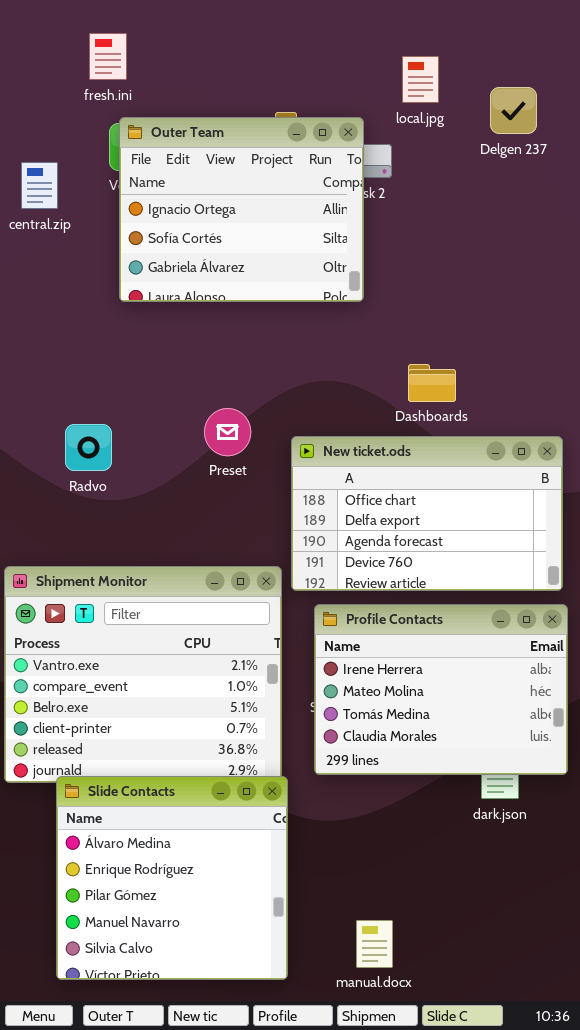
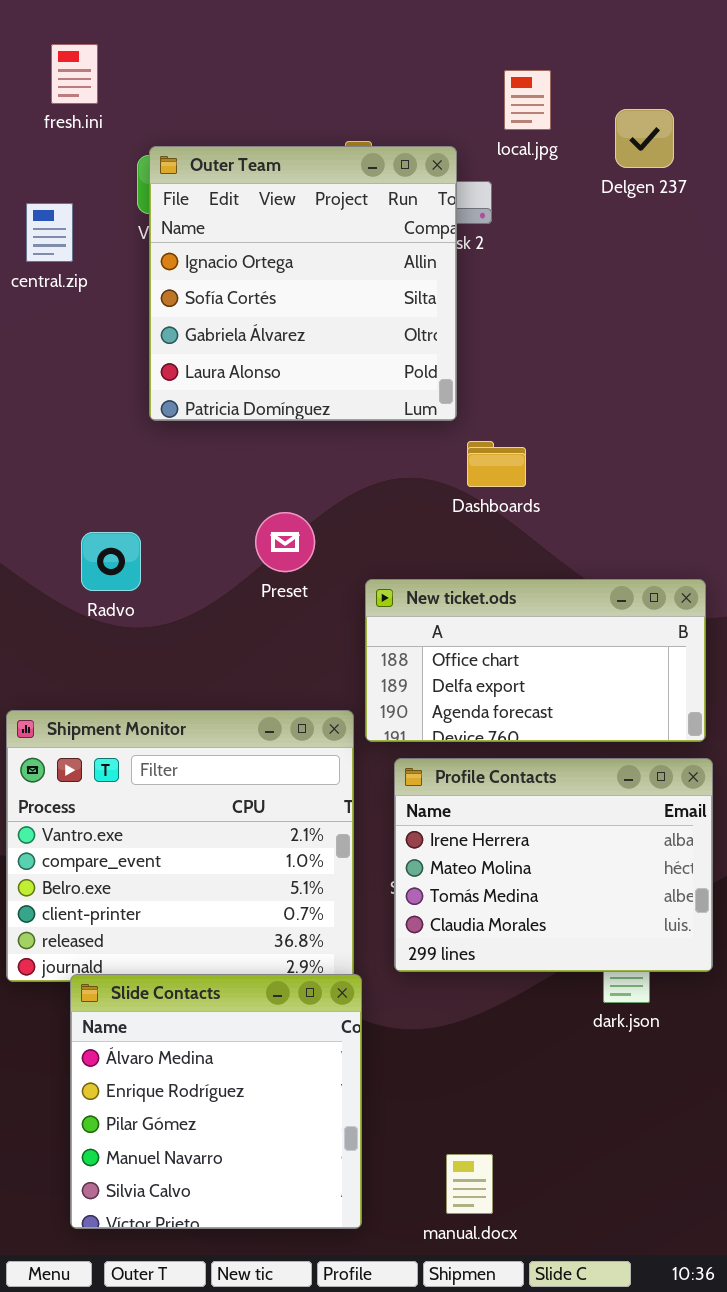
fresh.ini: [89,33,127,80] -> [51,44,98,104], moved
Outer Team: [119,117,364,302] -> [149,146,457,421], resized
Dashboards: [408,364,456,402] -> [467,441,526,487], moved
New ticket.ods: [291,436,563,591] -> [365,579,706,742], resized

